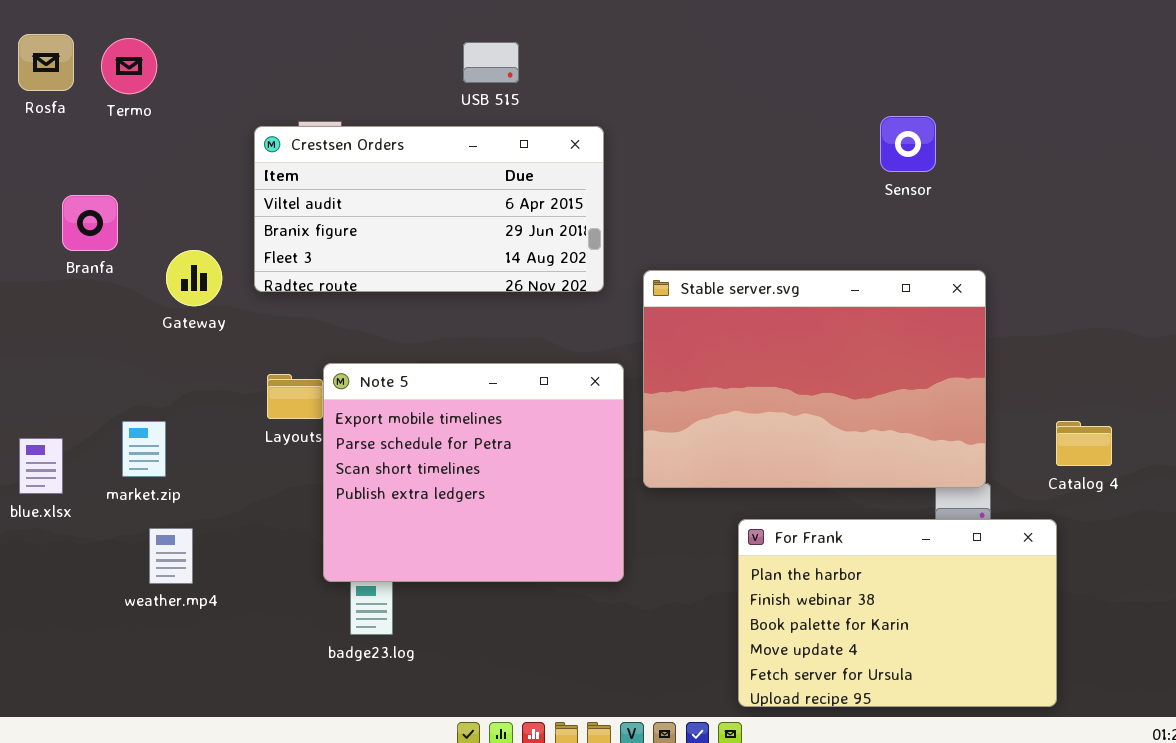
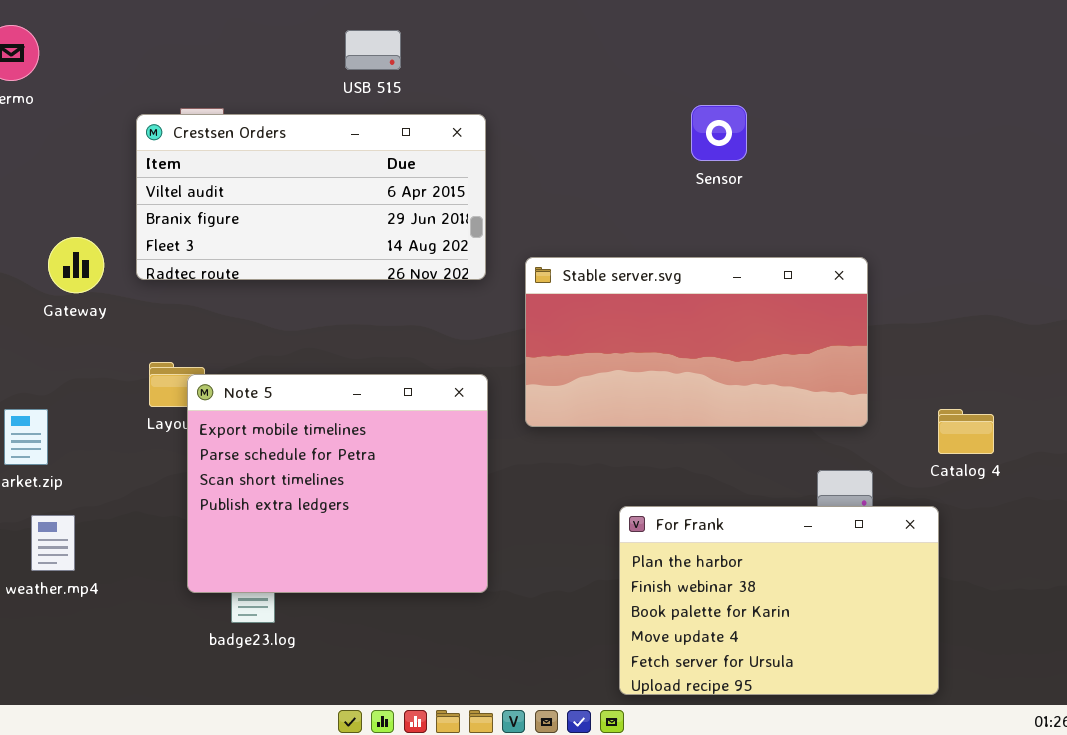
Sensor: [880,116,936,172] -> [691,105,747,161], moved
Stable server.svg: [643,270,986,488] -> [525,257,868,427], resized
Note 5: [323,363,624,582] -> [187,374,488,593], moved

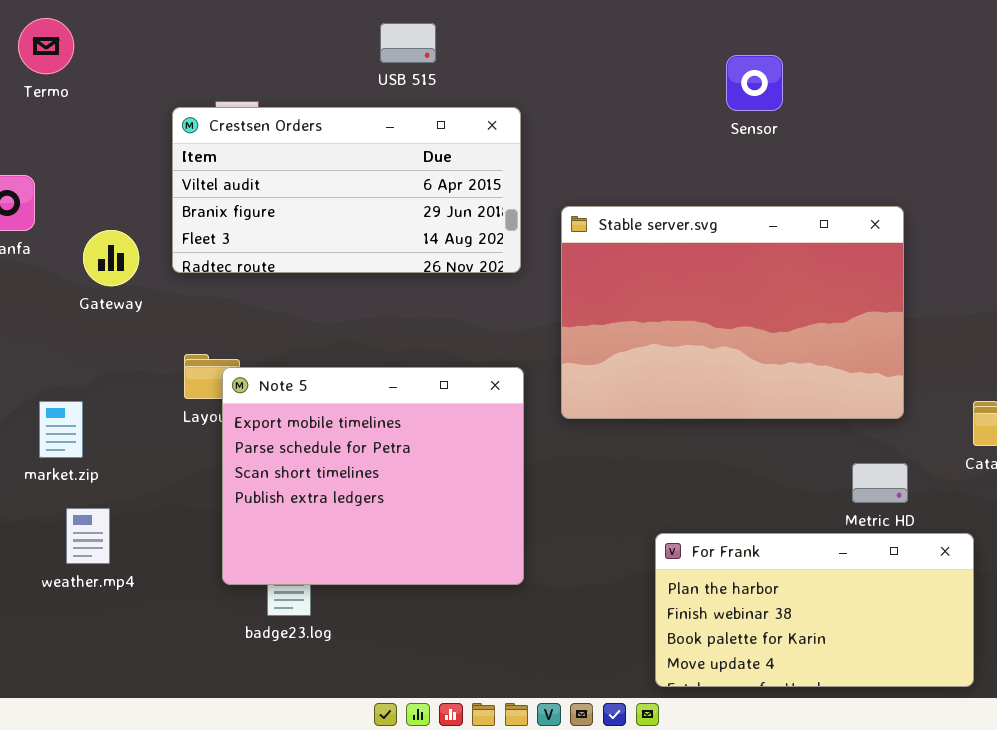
Sensor: [691,105,747,161] -> [726,55,783,111], moved
Stable server.svg: [525,257,868,427] -> [561,206,904,419], resized
For Frank: [619,506,939,695] -> [655,533,974,687], resized

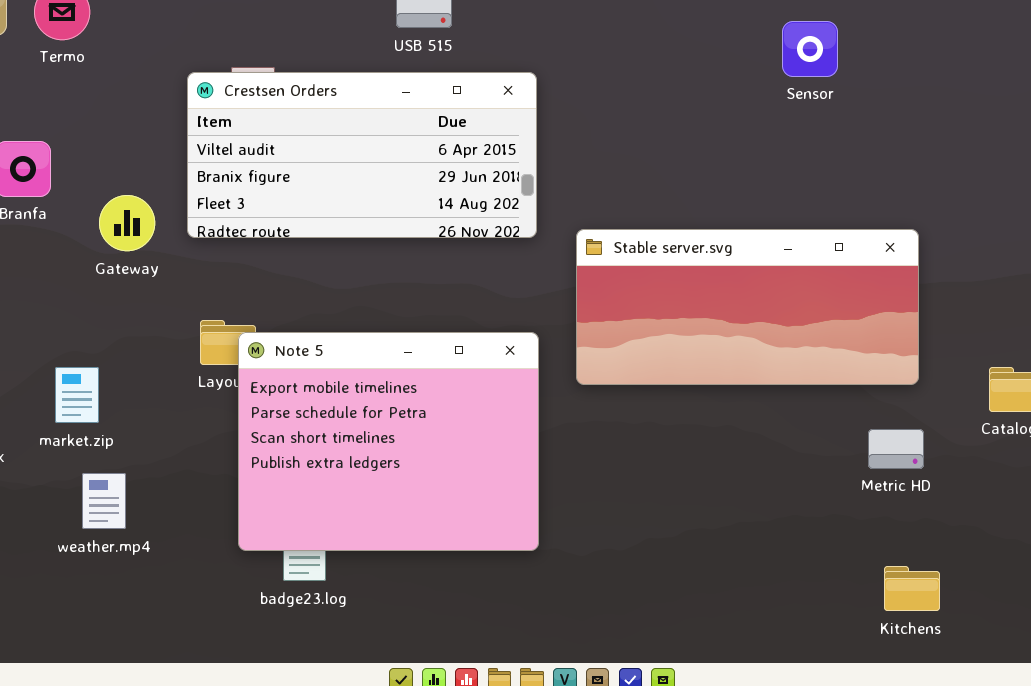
Sensor: [726,55,783,111] -> [782,21,838,77], moved
Stable server.svg: [561,206,904,419] -> [576,229,919,385], resized
For Frank: [655,533,974,687] -> none, closed

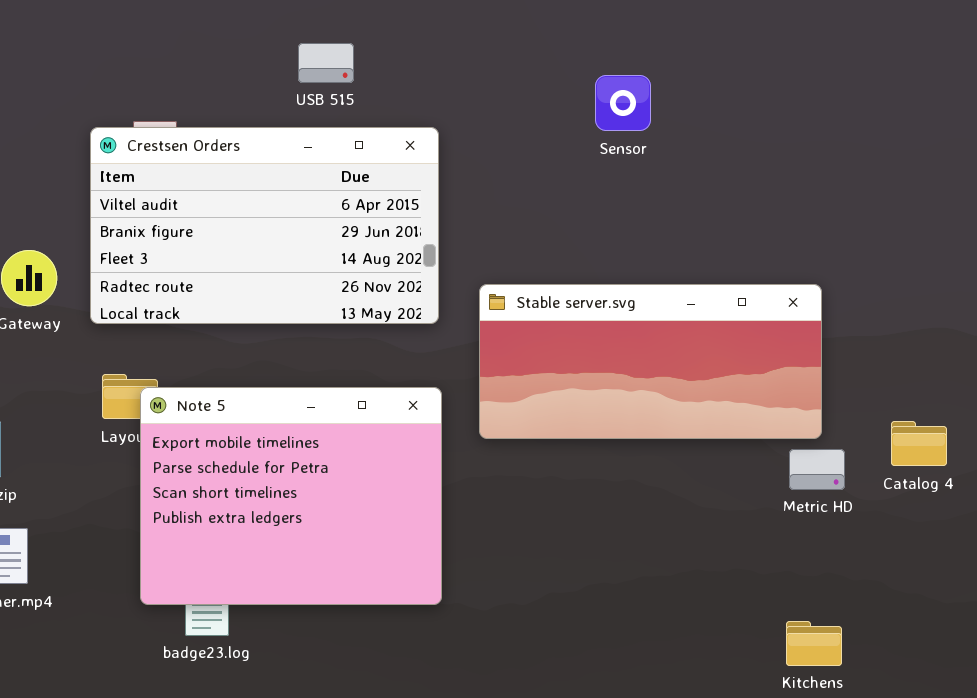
Sensor: [782,21,838,77] -> [595,75,651,131], moved
Crestsen Orders: [187,72,537,238] -> [90,127,439,324], resized
Metric HD: [868,429,924,469] -> [789,449,845,490], moved

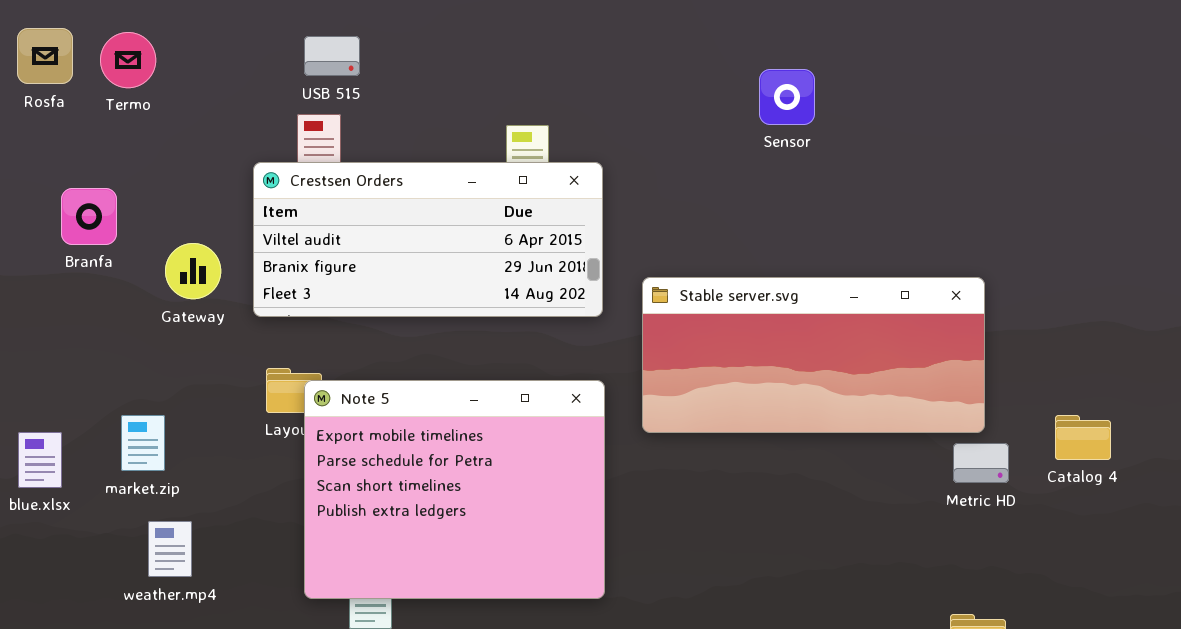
USB 515: [298,43,354,83] -> [304,36,360,76], moved
Crestsen Orders: [90,127,439,324] -> [253,162,603,317], resized

